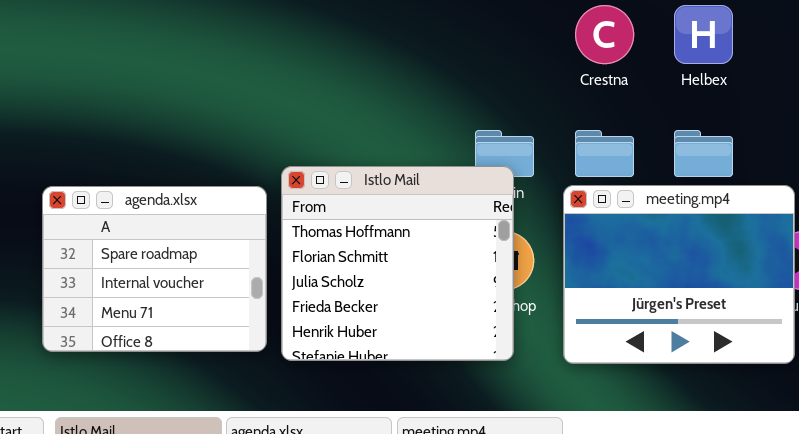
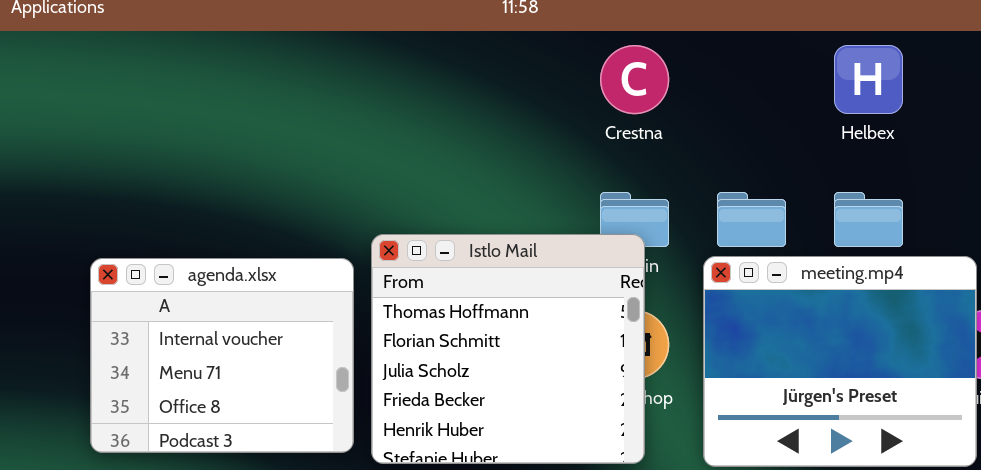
Crestna: [575,5,634,64] -> [600,45,669,114], moved
agenda.xlsx: [42,186,267,352] -> [90,258,354,453], scrolled down 1 row

